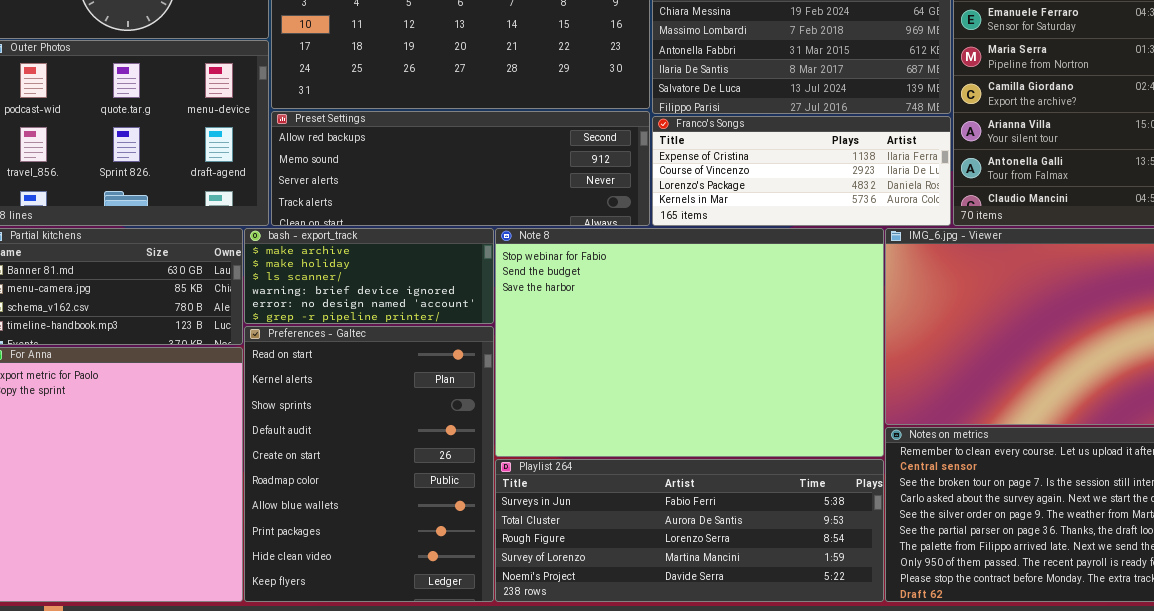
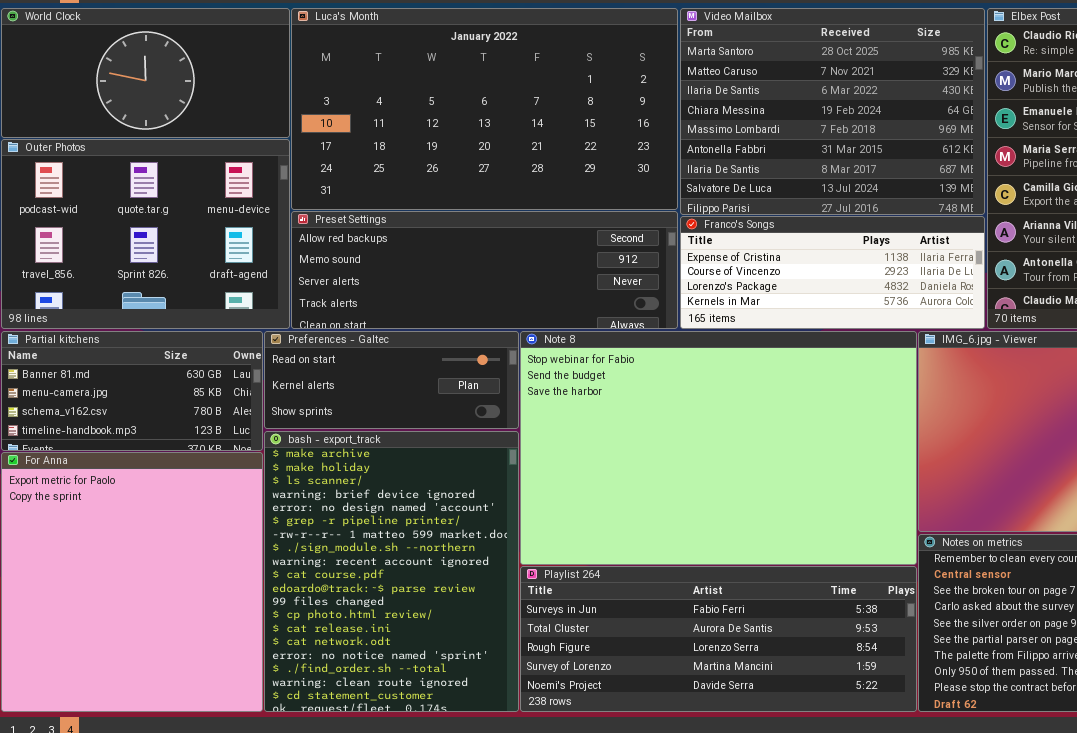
bash - export_track: [244,228,494,324] -> [264,431,519,712], moved, resized
Preferences - Galtec: [244,326,494,602] -> [264,331,519,429], moved, resized

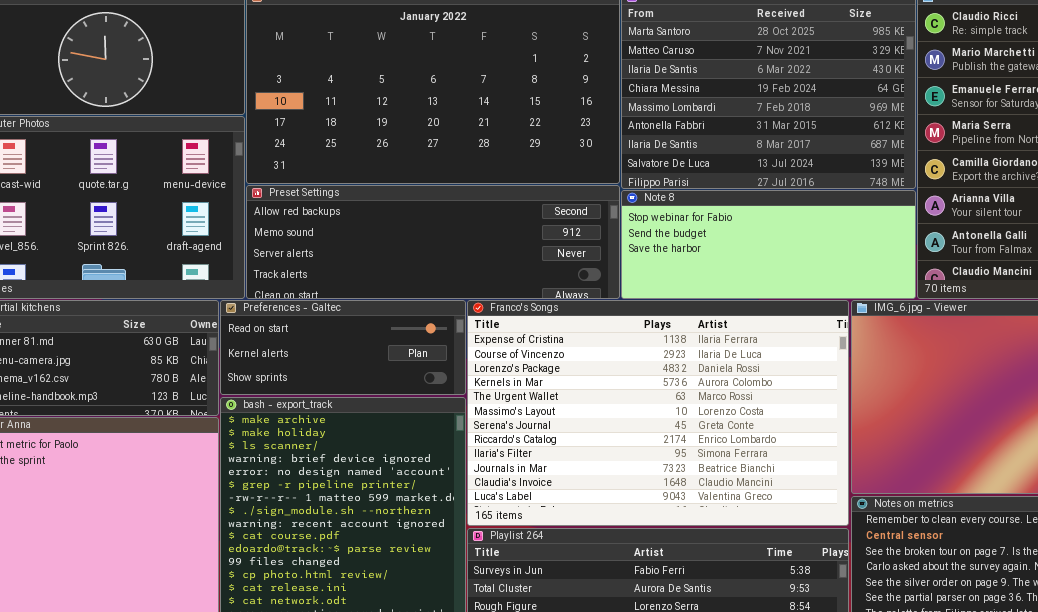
Franco's Songs: [680,216,985,329] -> [467,300,849,526], moved, resized
Note 8: [520,331,917,565] -> [621,190,916,299], moved, resized

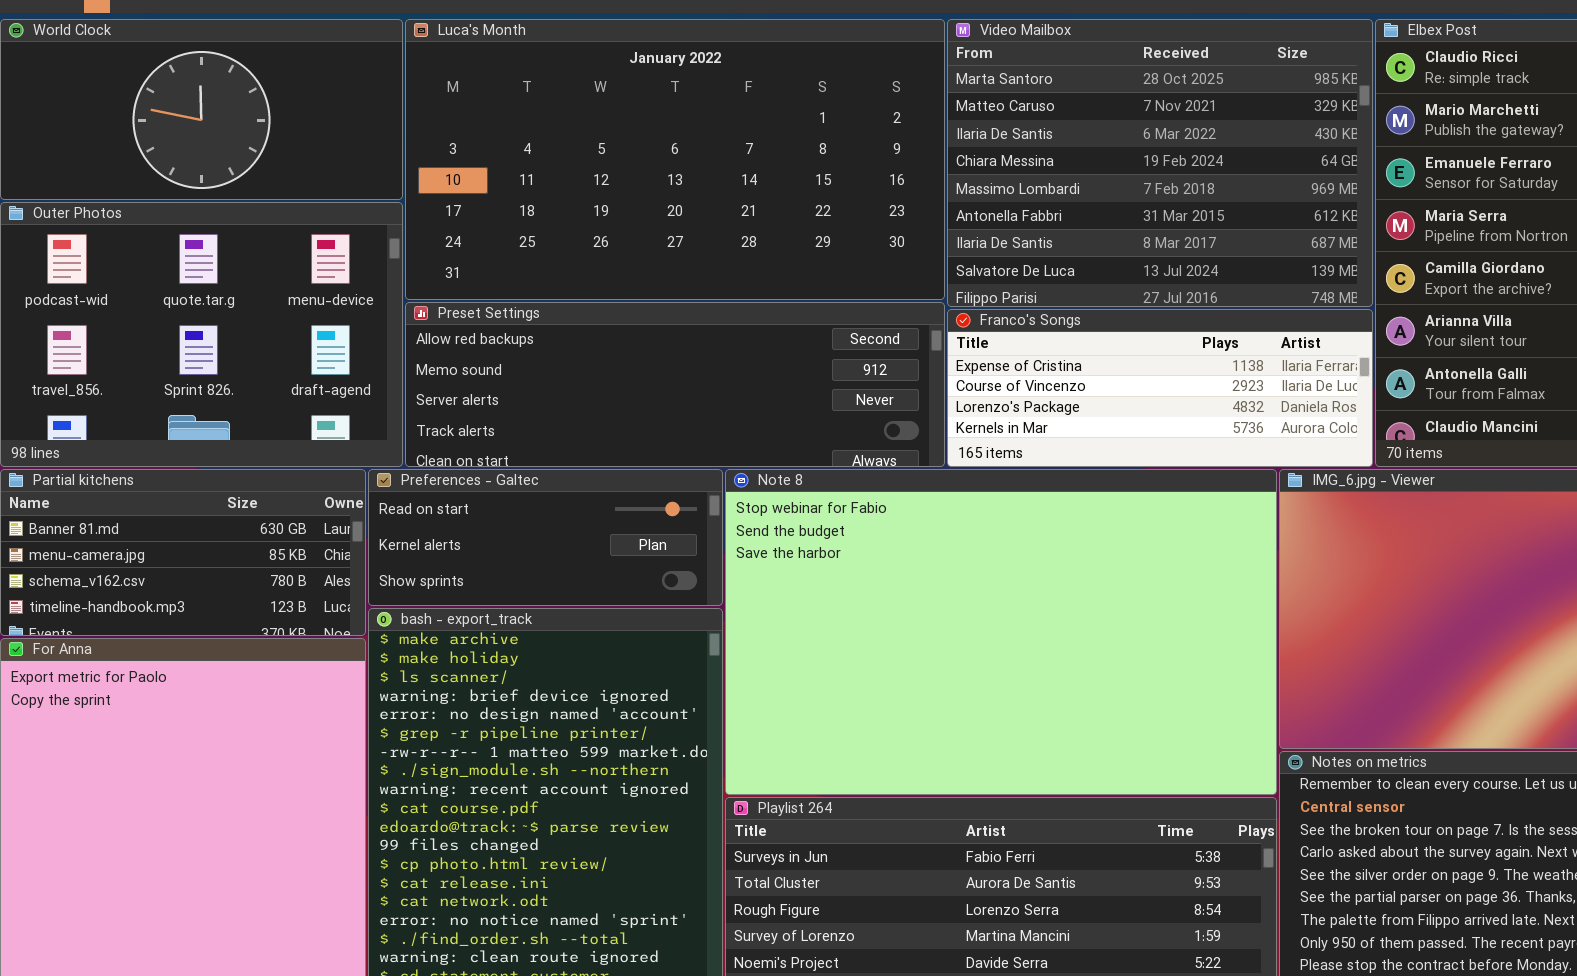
Note 8: [621,190,916,299] -> [725,469,1277,795], moved, resized
Franco's Songs: [467,300,849,526] -> [947,309,1373,467], moved, resized

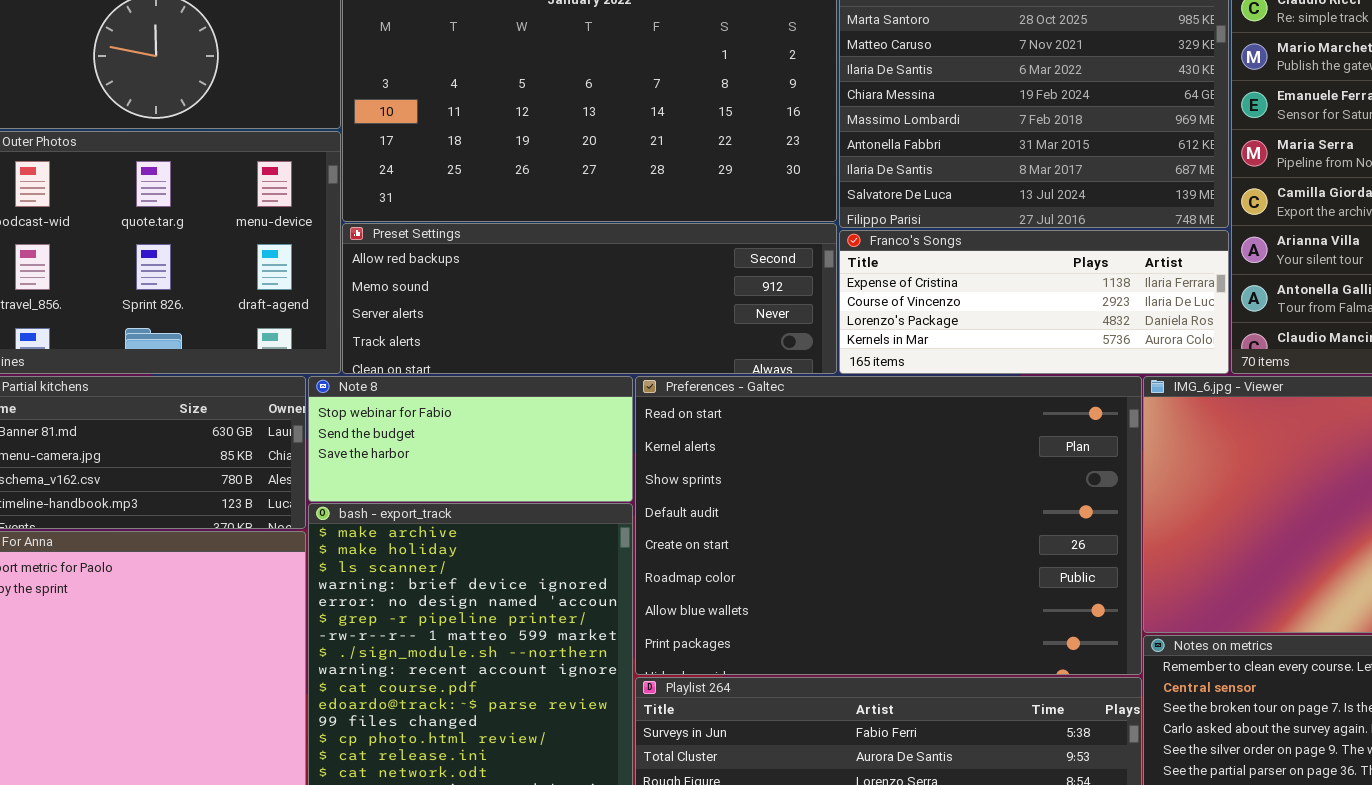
Preferences - Galtec: [368,469,723,606] -> [635,376,1142,675], moved, resized
Note 8: [725,469,1277,795] -> [308,376,633,502], moved, resized

